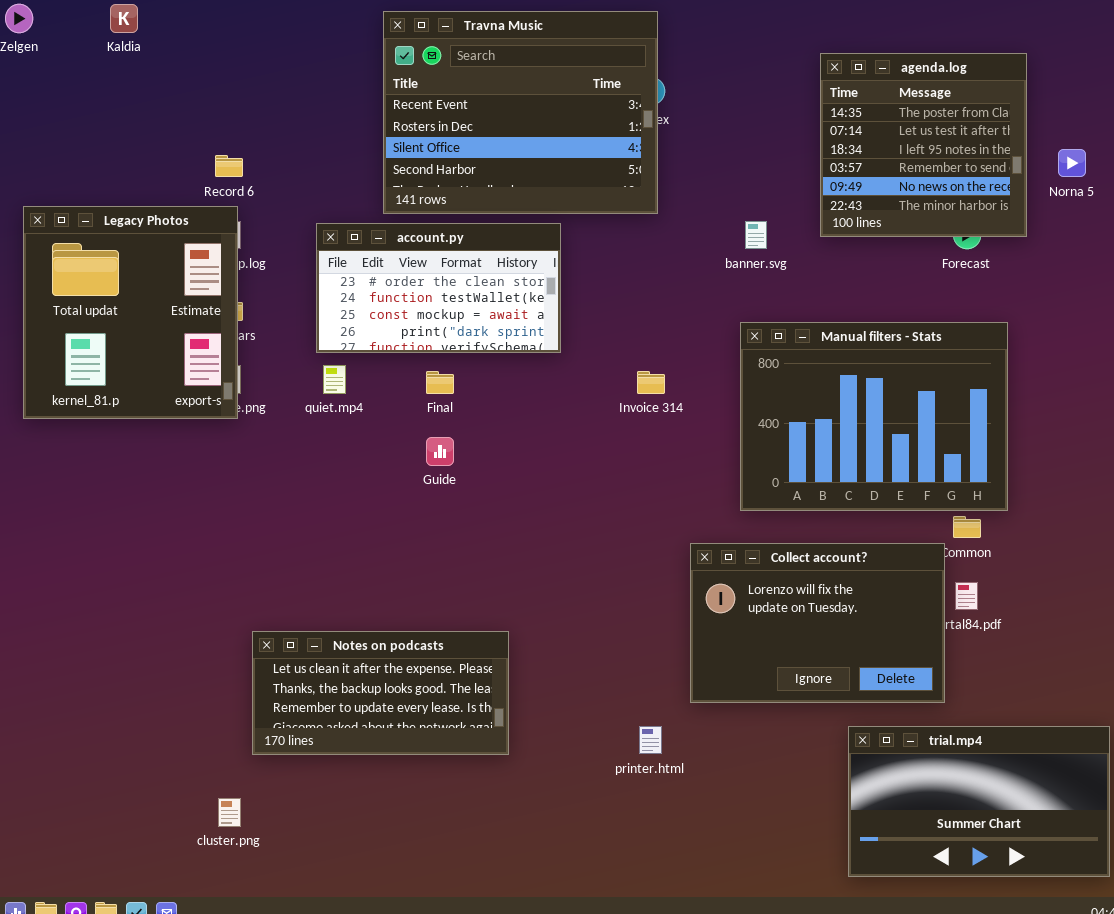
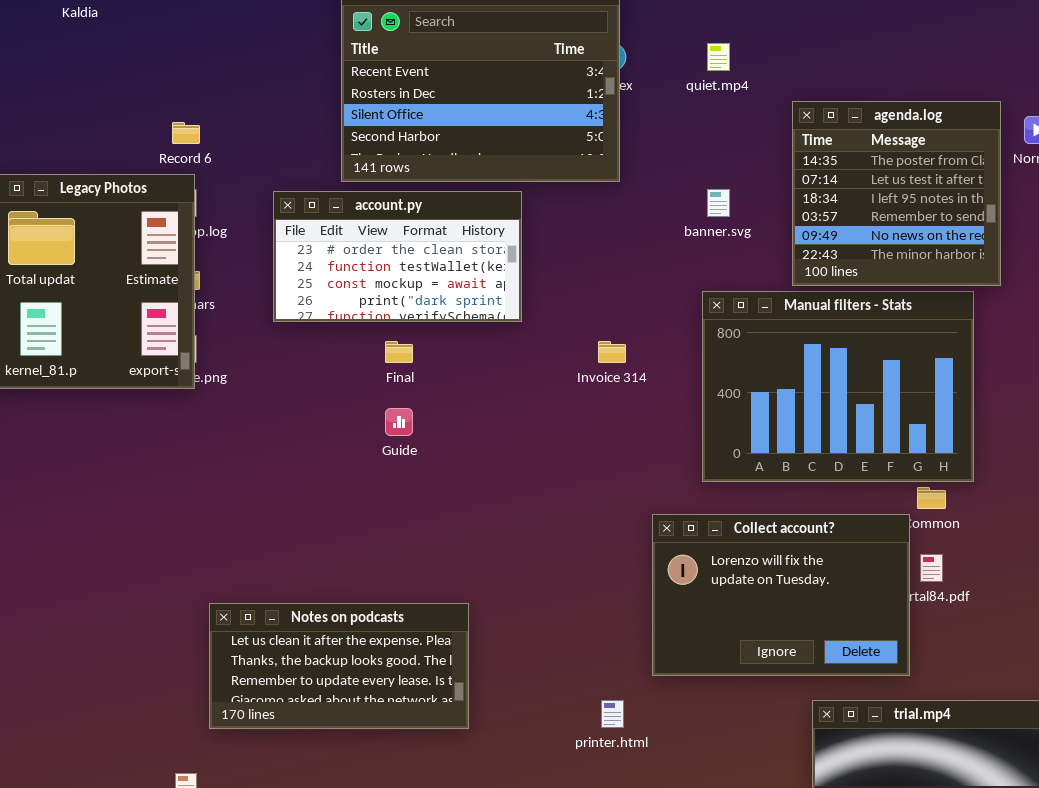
agenda.log: [820,53,1027,237] -> [792,101,1001,286], moved
quiet.mp4: [323,365,346,394] -> [707,43,730,71], moved

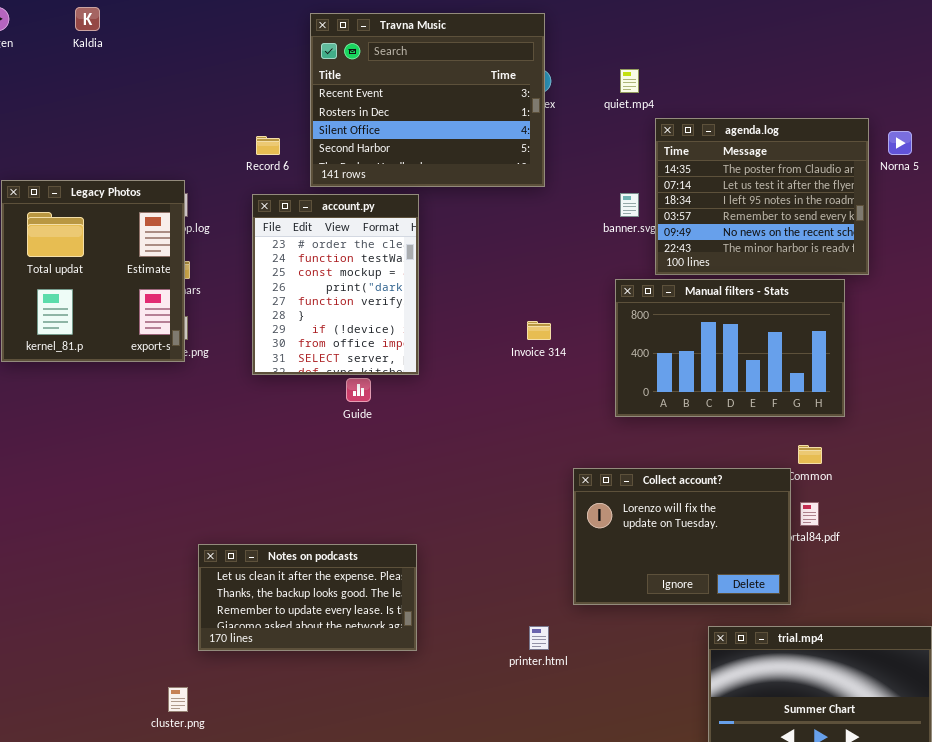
agenda.log: [792,101,1001,286] -> [655,118,869,275], resized
Record 6: [172,122,200,144] -> [256,136,280,155], moved
account.py: [273,191,522,322] -> [252,194,419,375], resized
Manual filters - Stats: [702,291,974,482] -> [615,279,845,417], resized

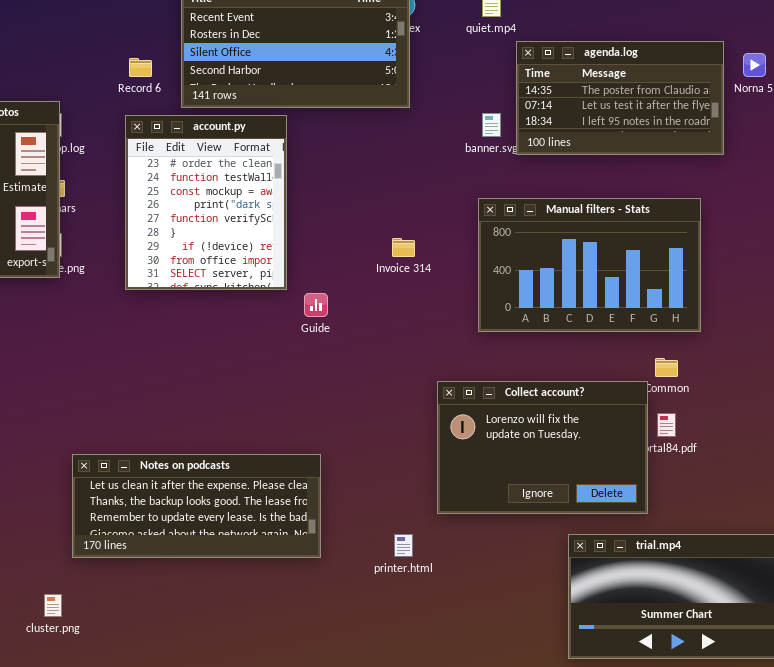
agenda.log: [655,118,869,275] -> [516,41,724,155], resized
Guide: [346,378,371,402] -> [304,293,328,317], moved
Notes on podcasts: [198,544,417,651] -> [72,454,321,558], resized

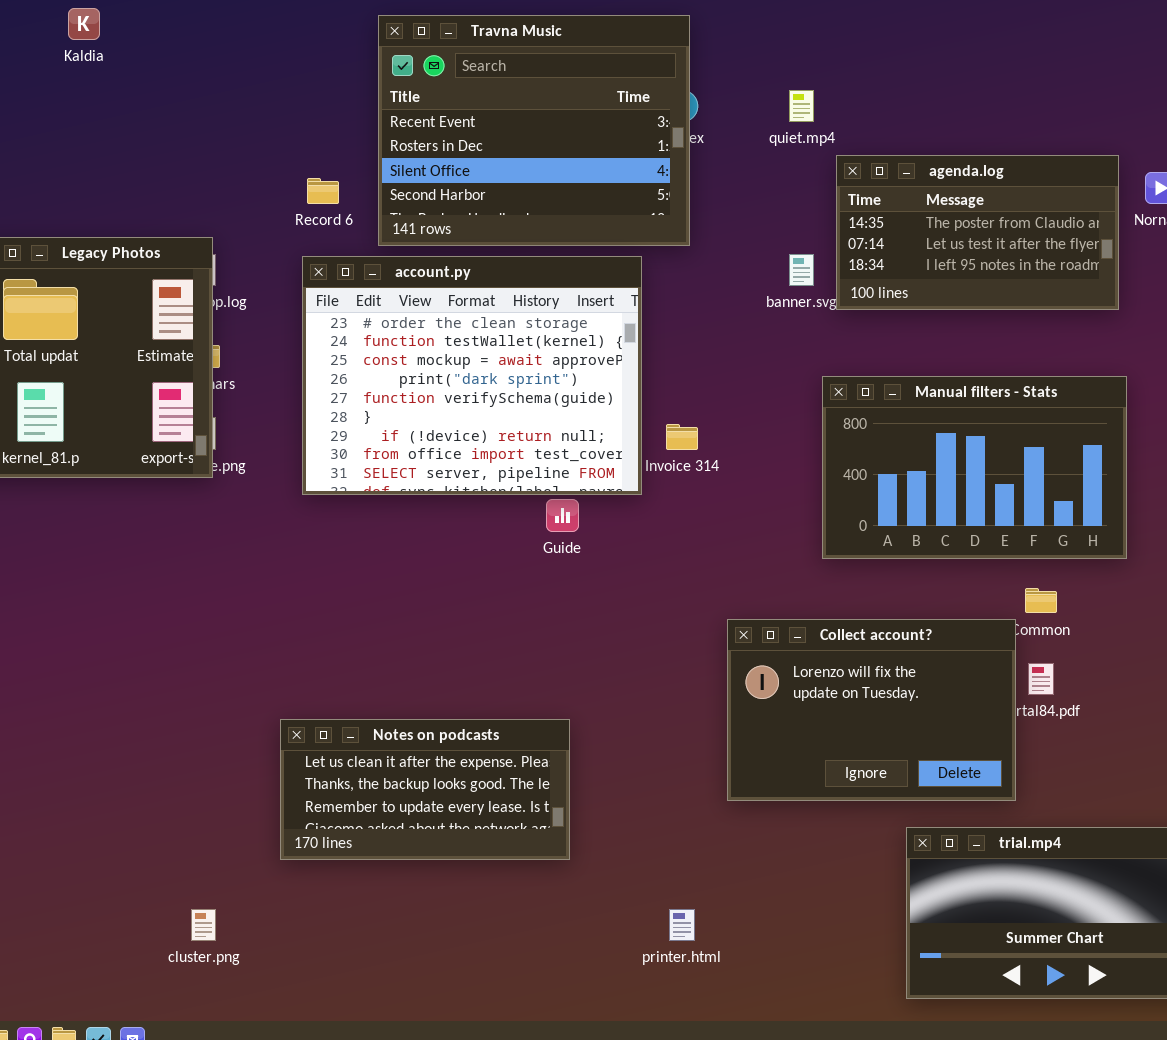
account.py: [125,115,287,290] -> [302,256,642,495], resized
Manual filters - Stats: [478,198,701,332] -> [822,376,1127,559], moved
Notes on podcasts: [72,454,321,558] -> [280,719,570,860], resized
printer.html: [394,534,413,557] -> [669,909,695,941], moved

